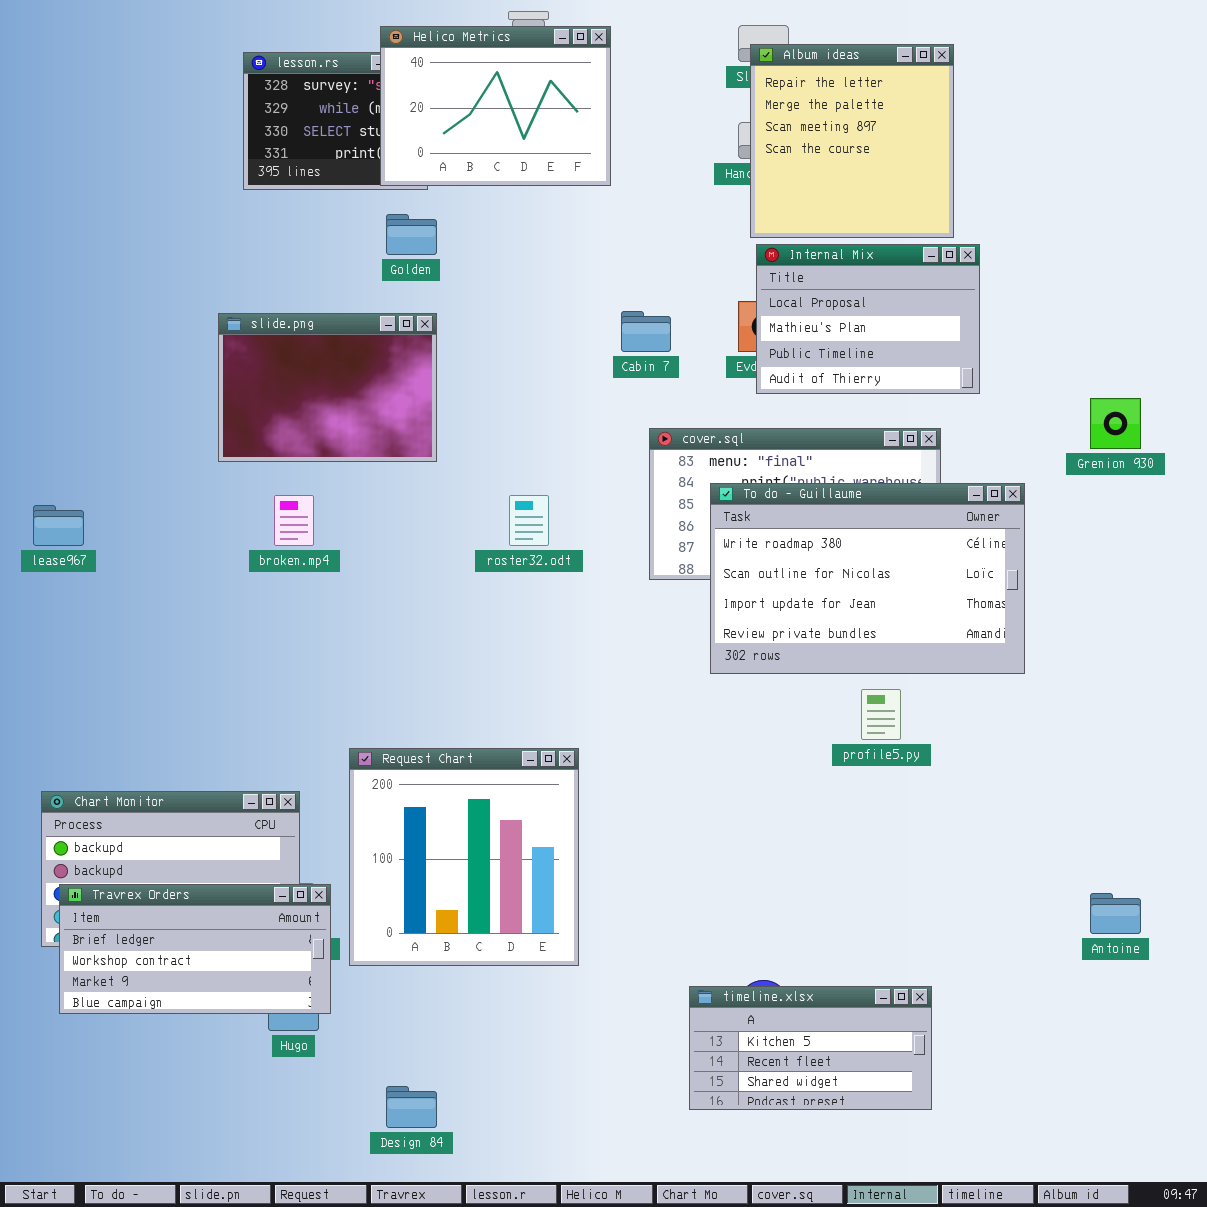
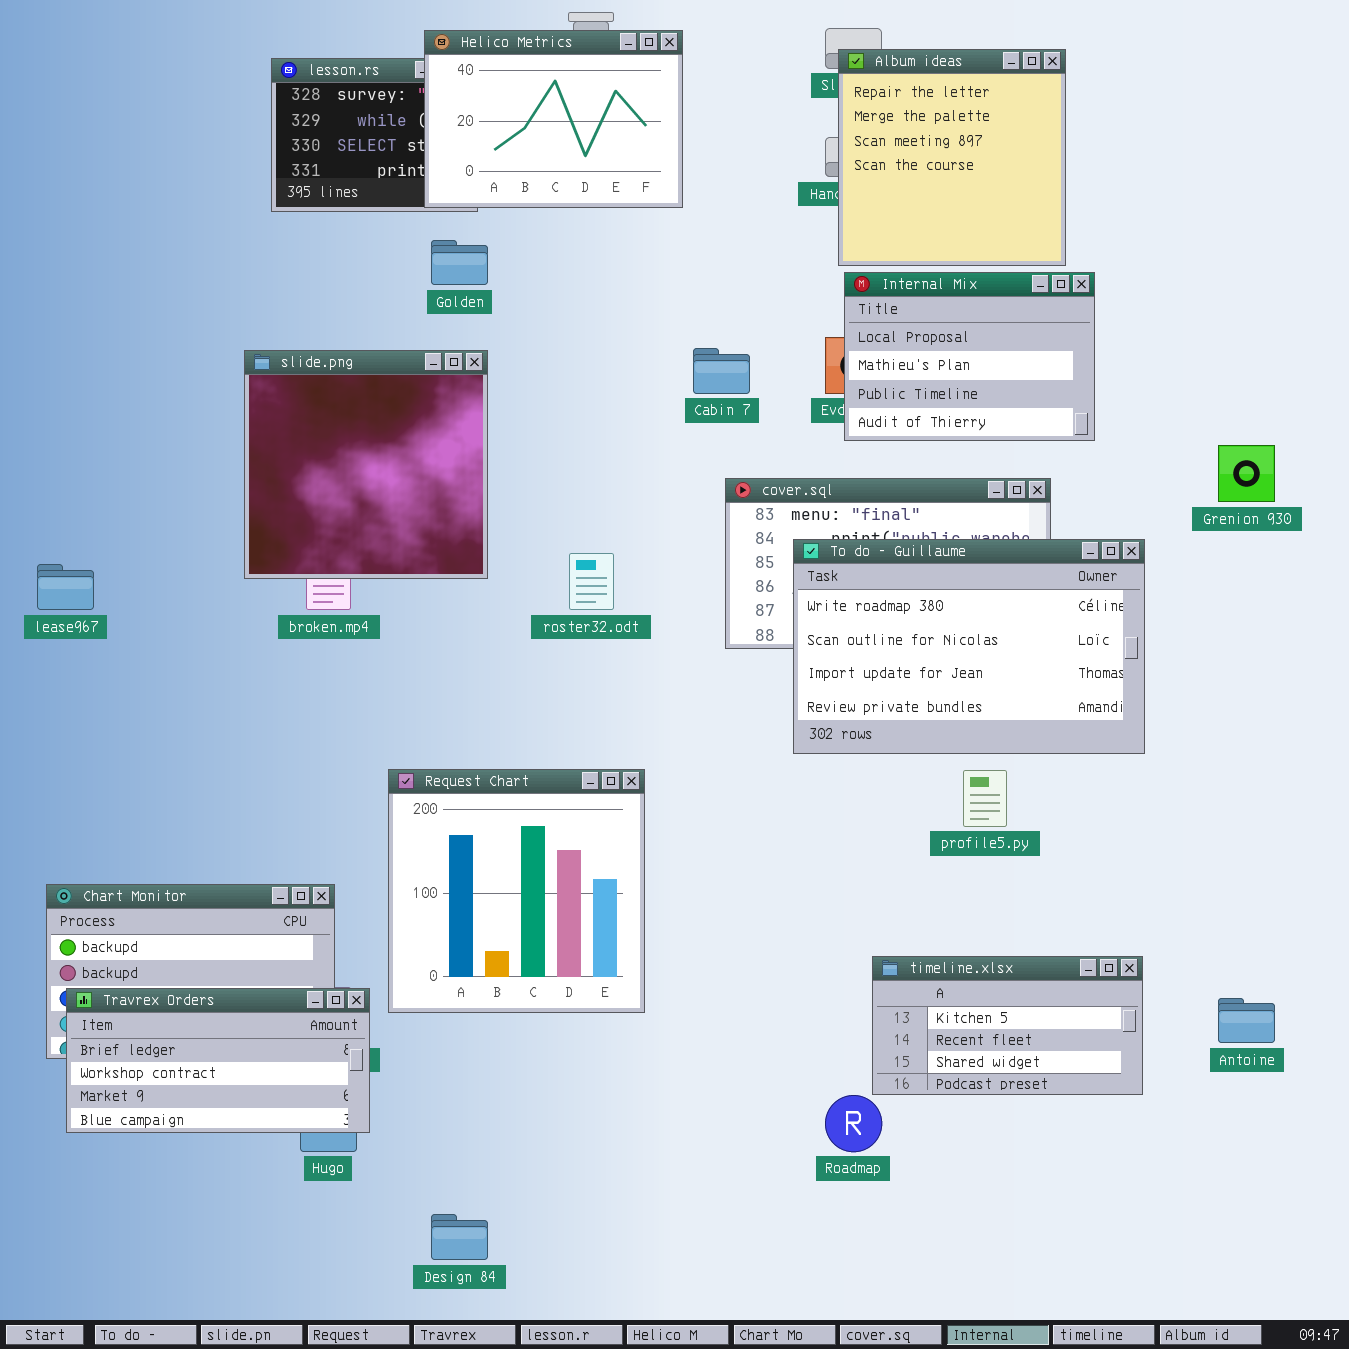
slide.png: [218,313,437,462] -> [244,350,488,579], resized
Request Chart: [349,748,579,966] -> [388,769,645,1013], moved
timeline.xlsx: [689,986,932,1110] -> [872,956,1143,1095], moved

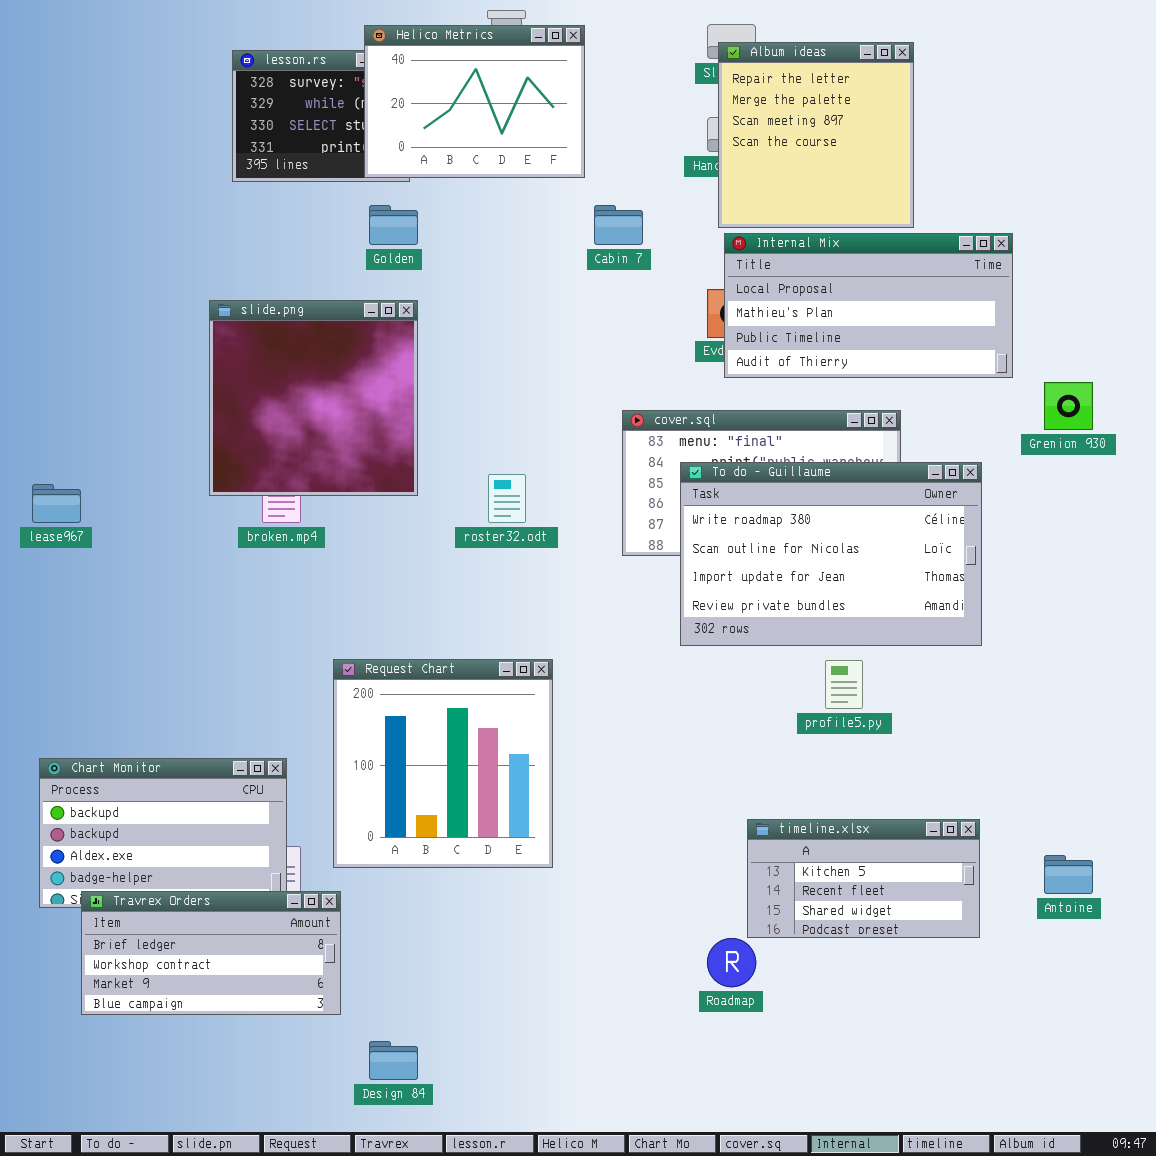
Internal Mix: [844,272,1095,441] -> [724,233,1013,378], resized
Cabin 7: [693,348,750,394] -> [594,205,643,245], moved
Travrex Orders: [66,988,370,1133] -> [81,891,341,1015], moved

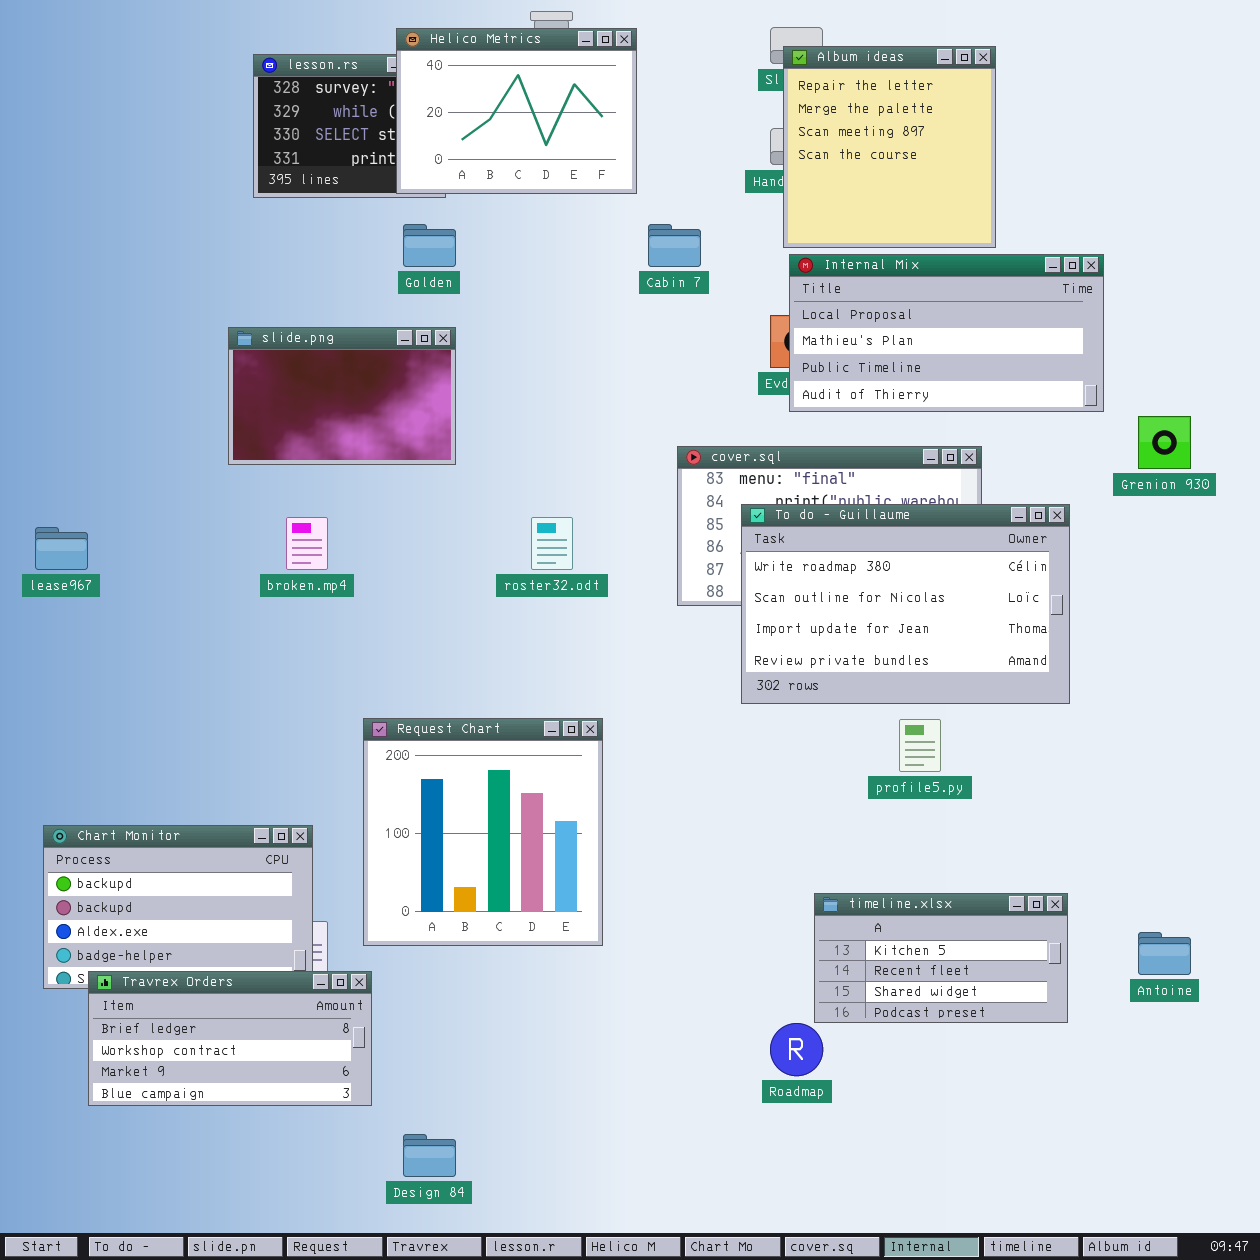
slide.png: [209,300,418,496] -> [228,327,456,465], resized

